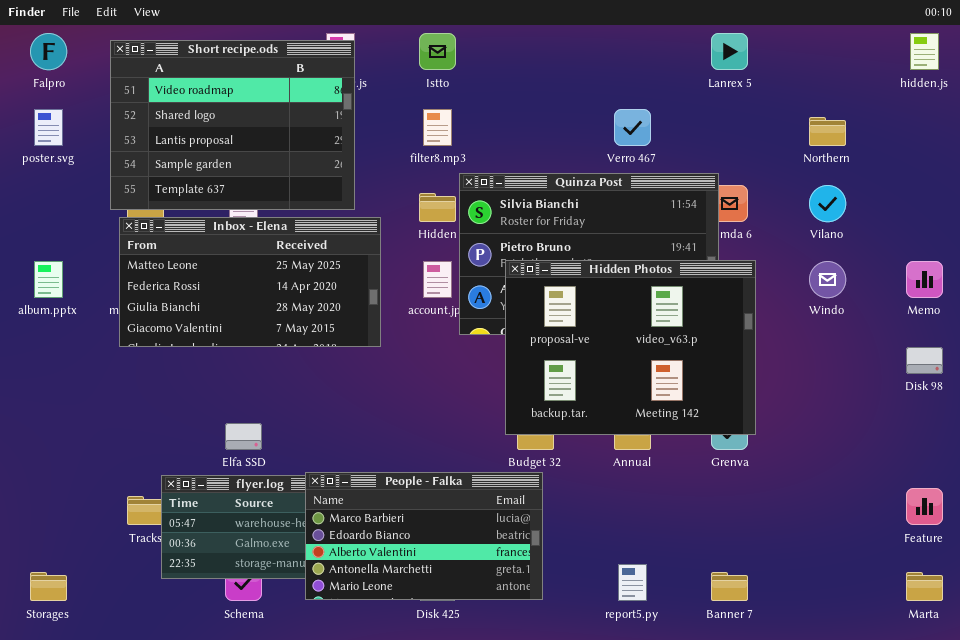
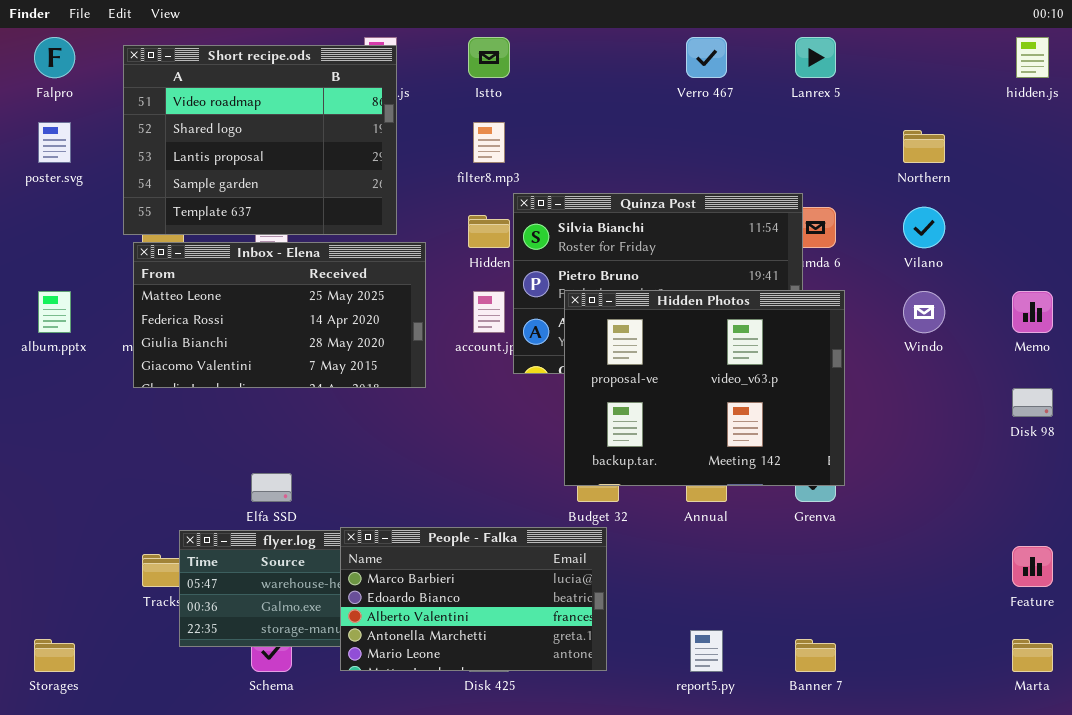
Verro 467: [614,109,651,146] -> [686,37,727,78], moved

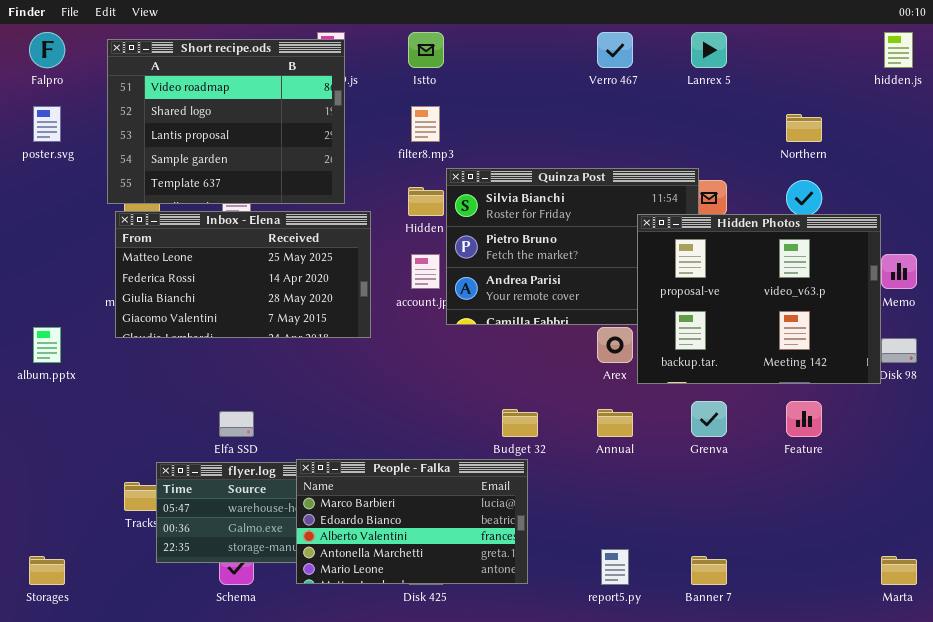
Hidden Photos: [564,290,845,486] -> [637,214,881,384], moved
album.pptx: [38,291,71,333] -> [33,327,61,363], moved
Feature: [1012,546,1053,587] -> [786,401,822,437], moved

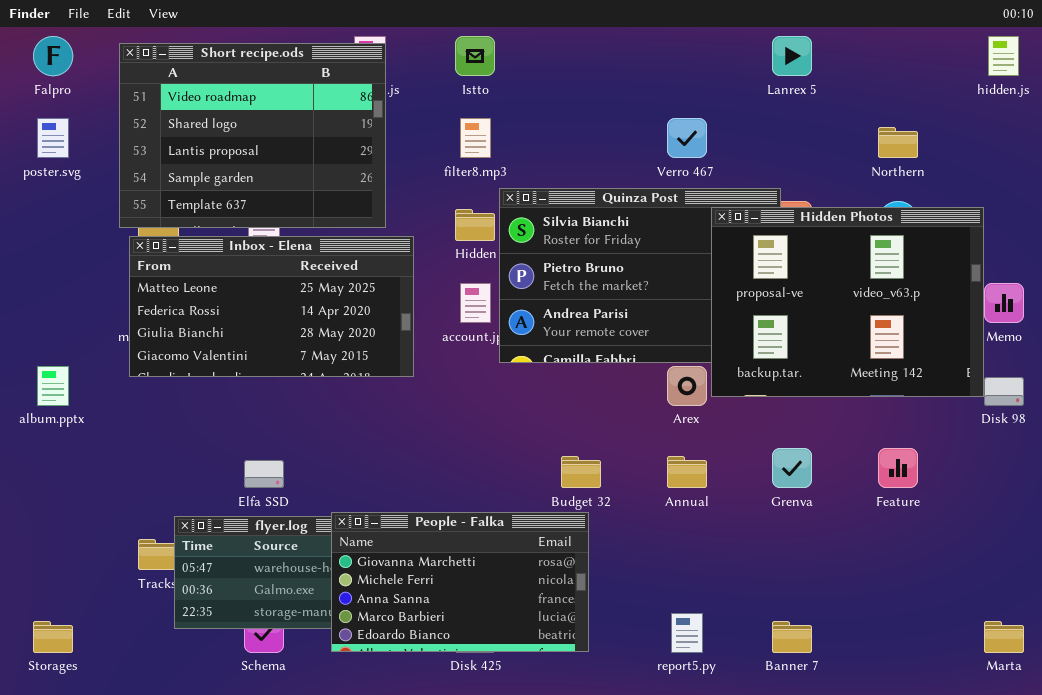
Verro 467: [597,32,633,68] -> [667,118,707,158], moved
Hidden Photos: [637,214,881,384] -> [711,207,984,397], moved
People - Falka: [296,459,528,584] -> [331,512,589,652], scrolled up 3 rows

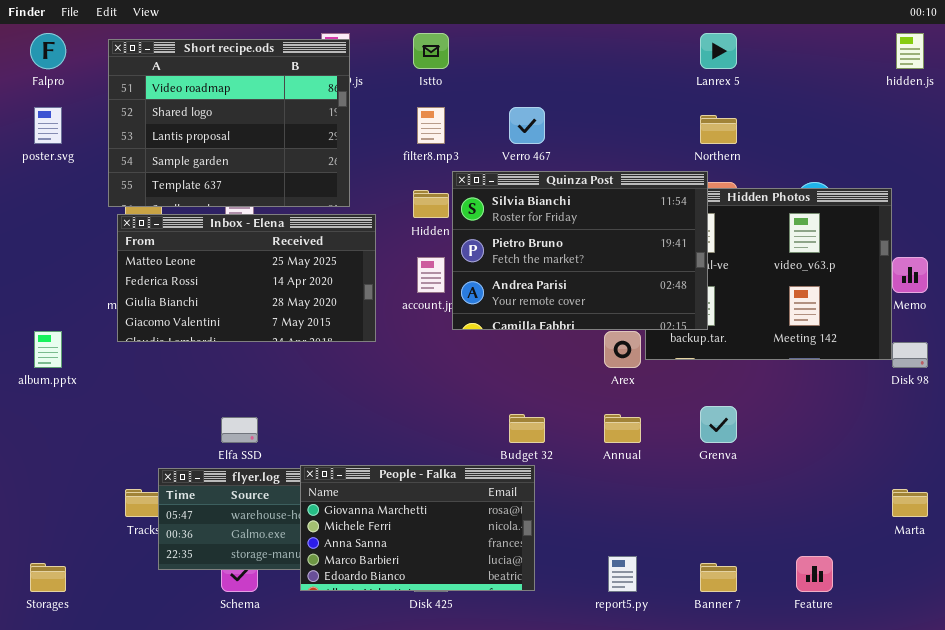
Verro 467: [667,118,707,158] -> [509,107,545,144], moved
Northern: [878,127,918,158] -> [700,115,737,144], moved
Quinza Post: [499,188,781,363] -> [452,171,708,330], raised
Feature: [878,448,918,488] -> [796,556,833,592], moved
Marta: [984,621,1024,653] -> [892,489,928,517], moved

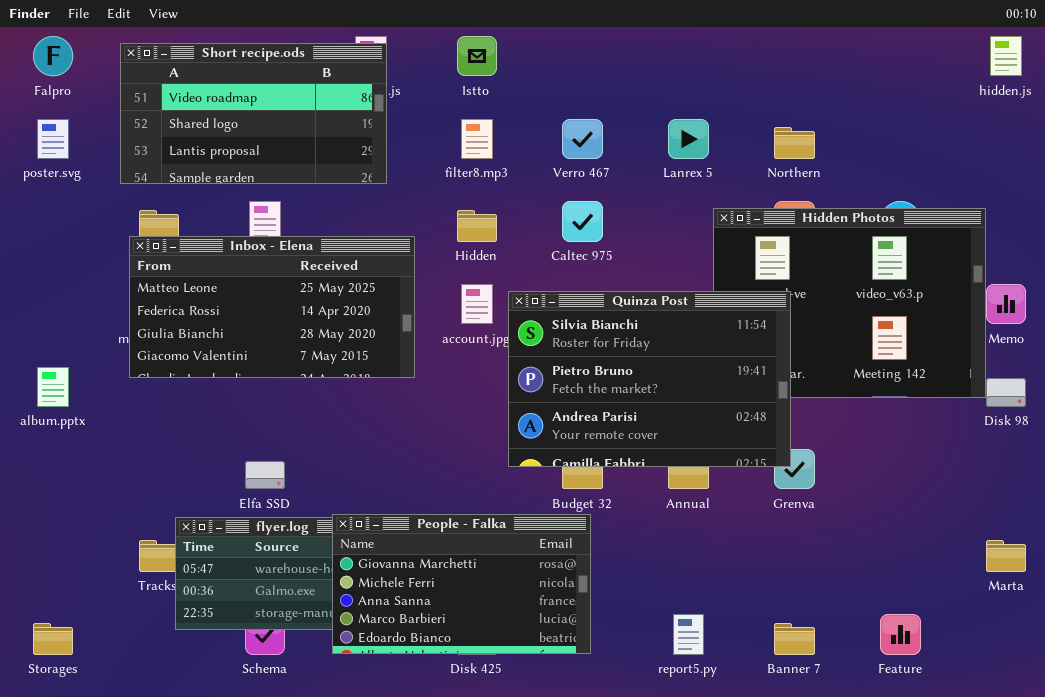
Lanrex 5: [700,33,737,69] -> [668,119,709,159], moved
Short recipe.ods: [108,39,350,207] -> [120,43,387,184], resized
Quinza Post: [452,171,708,330] -> [508,291,791,467], moved

